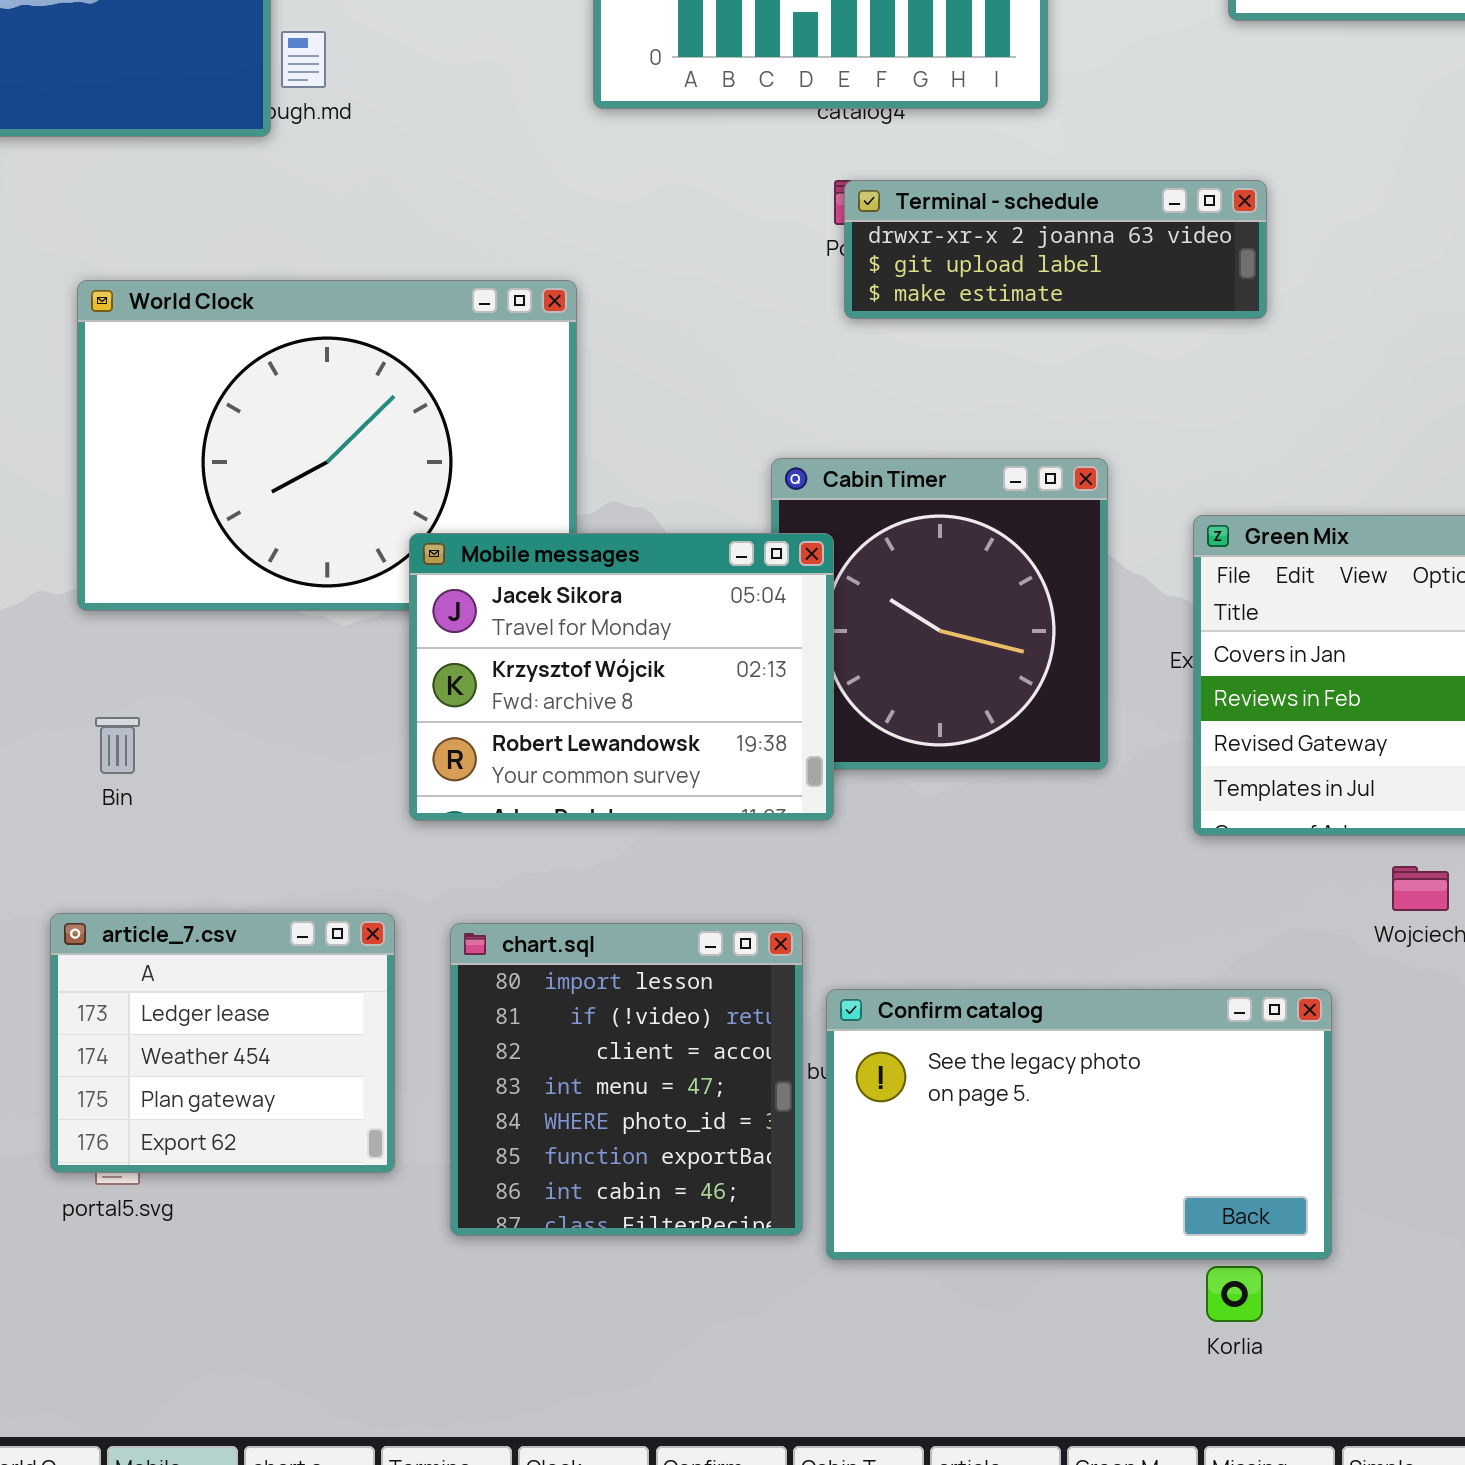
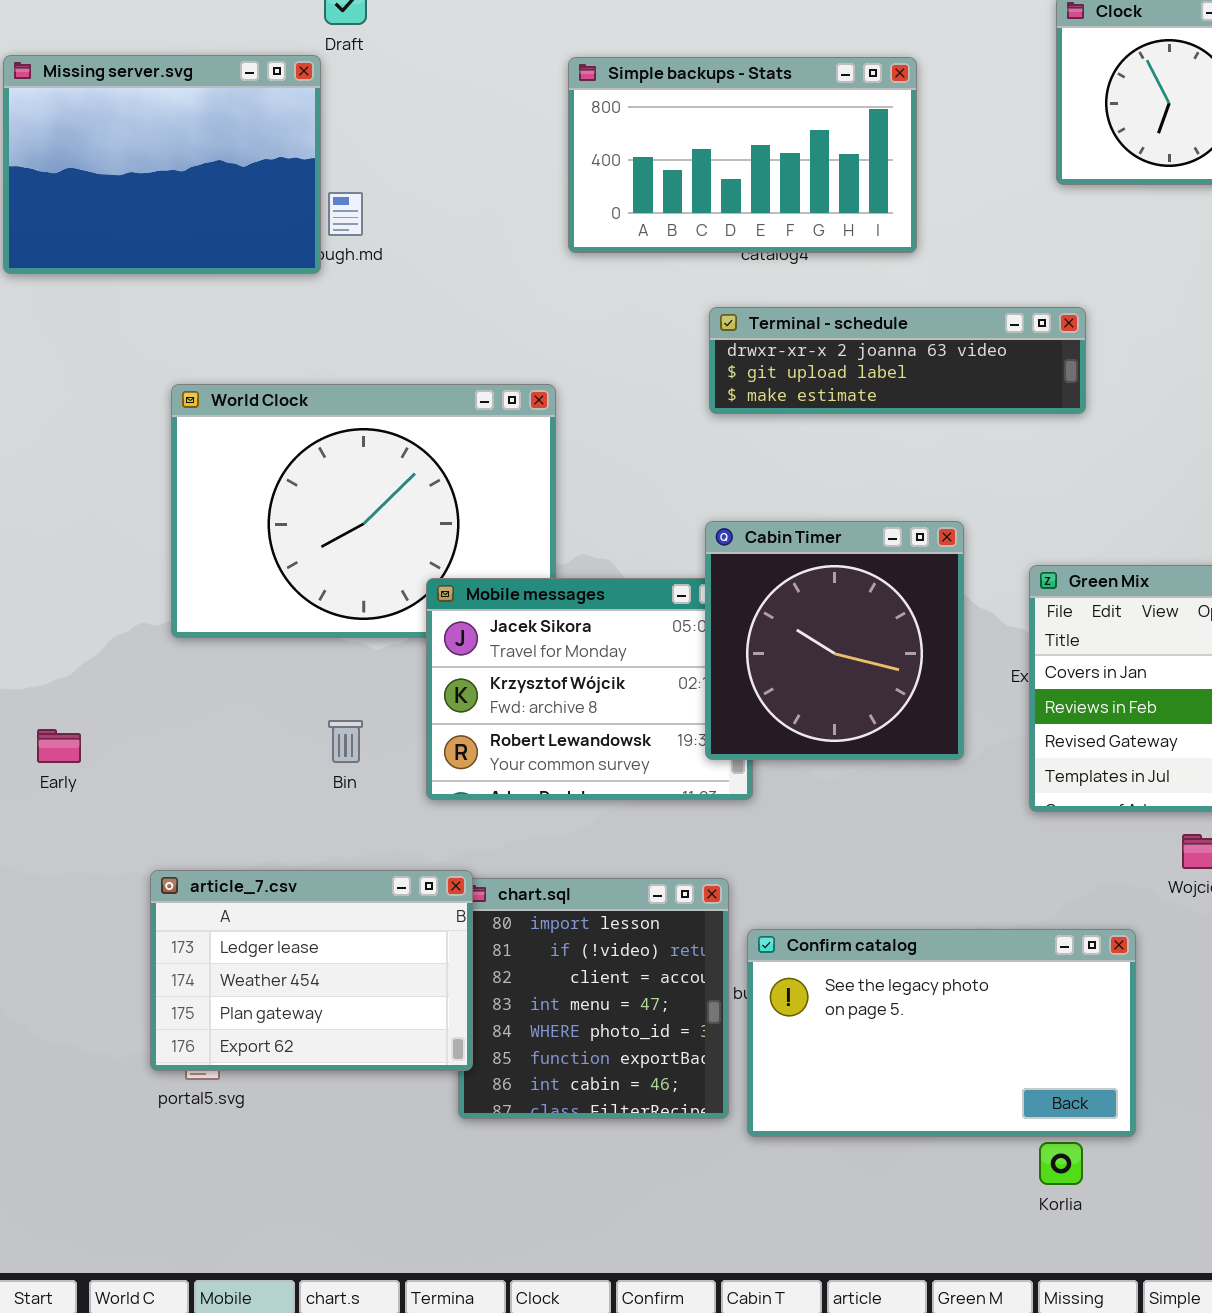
Terminal - schedule: [844,180,1267,319] -> [709,307,1086,414], resized
Cabin Timer: [771,458,1108,770] -> [705,521,964,760], raised
Bin: [95,717,140,774] -> [328,720,363,763], moved
article_7.csv: [50,913,395,1173] -> [150,870,473,1071], resized

